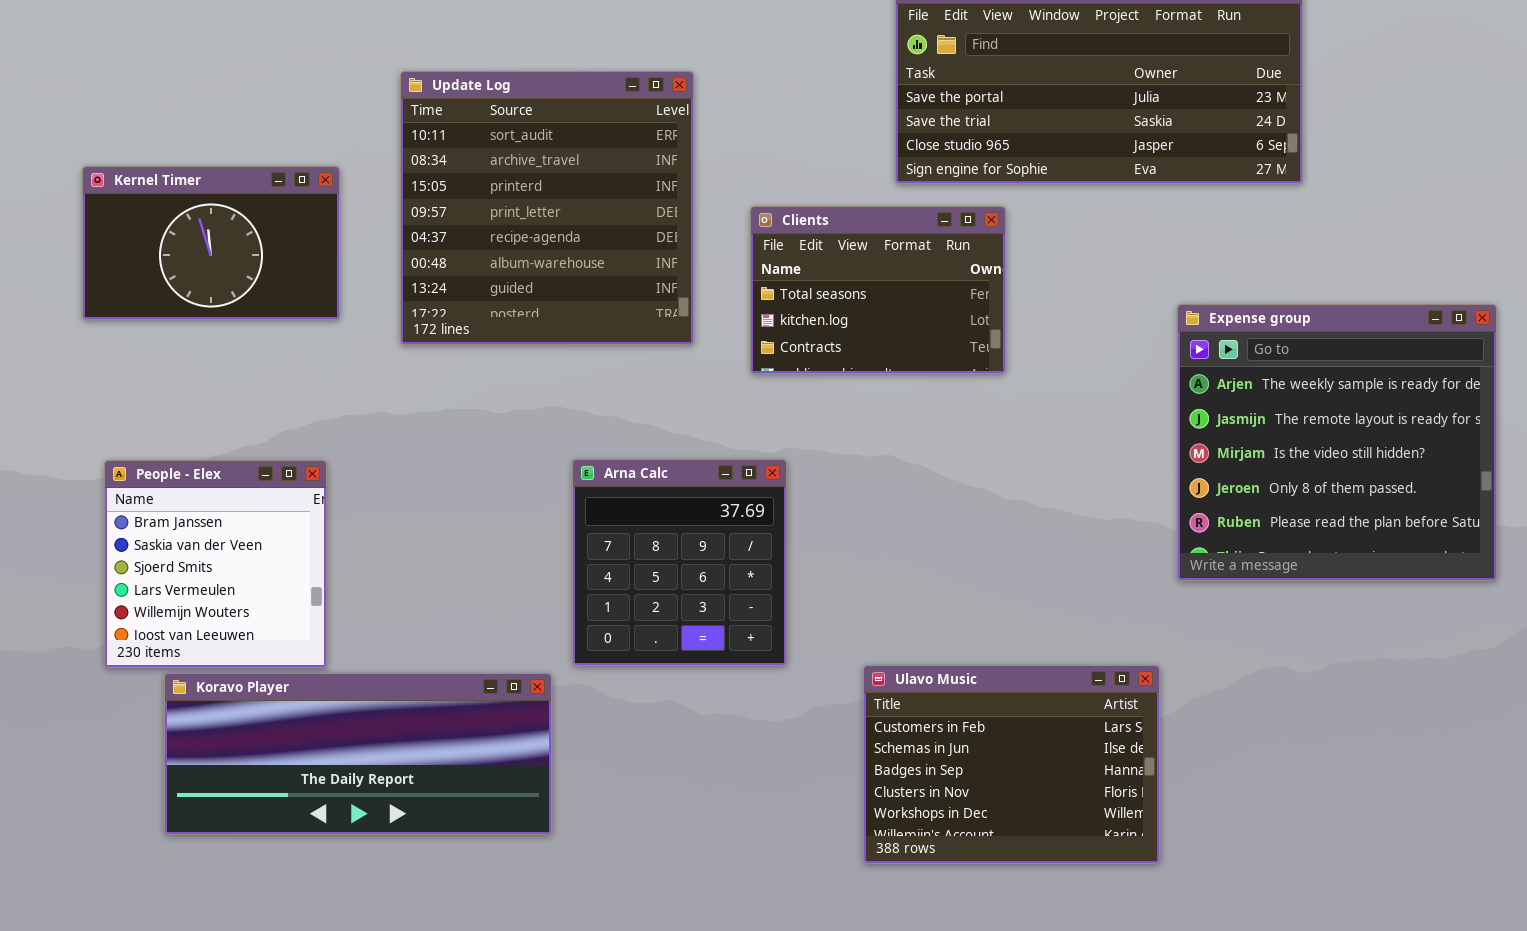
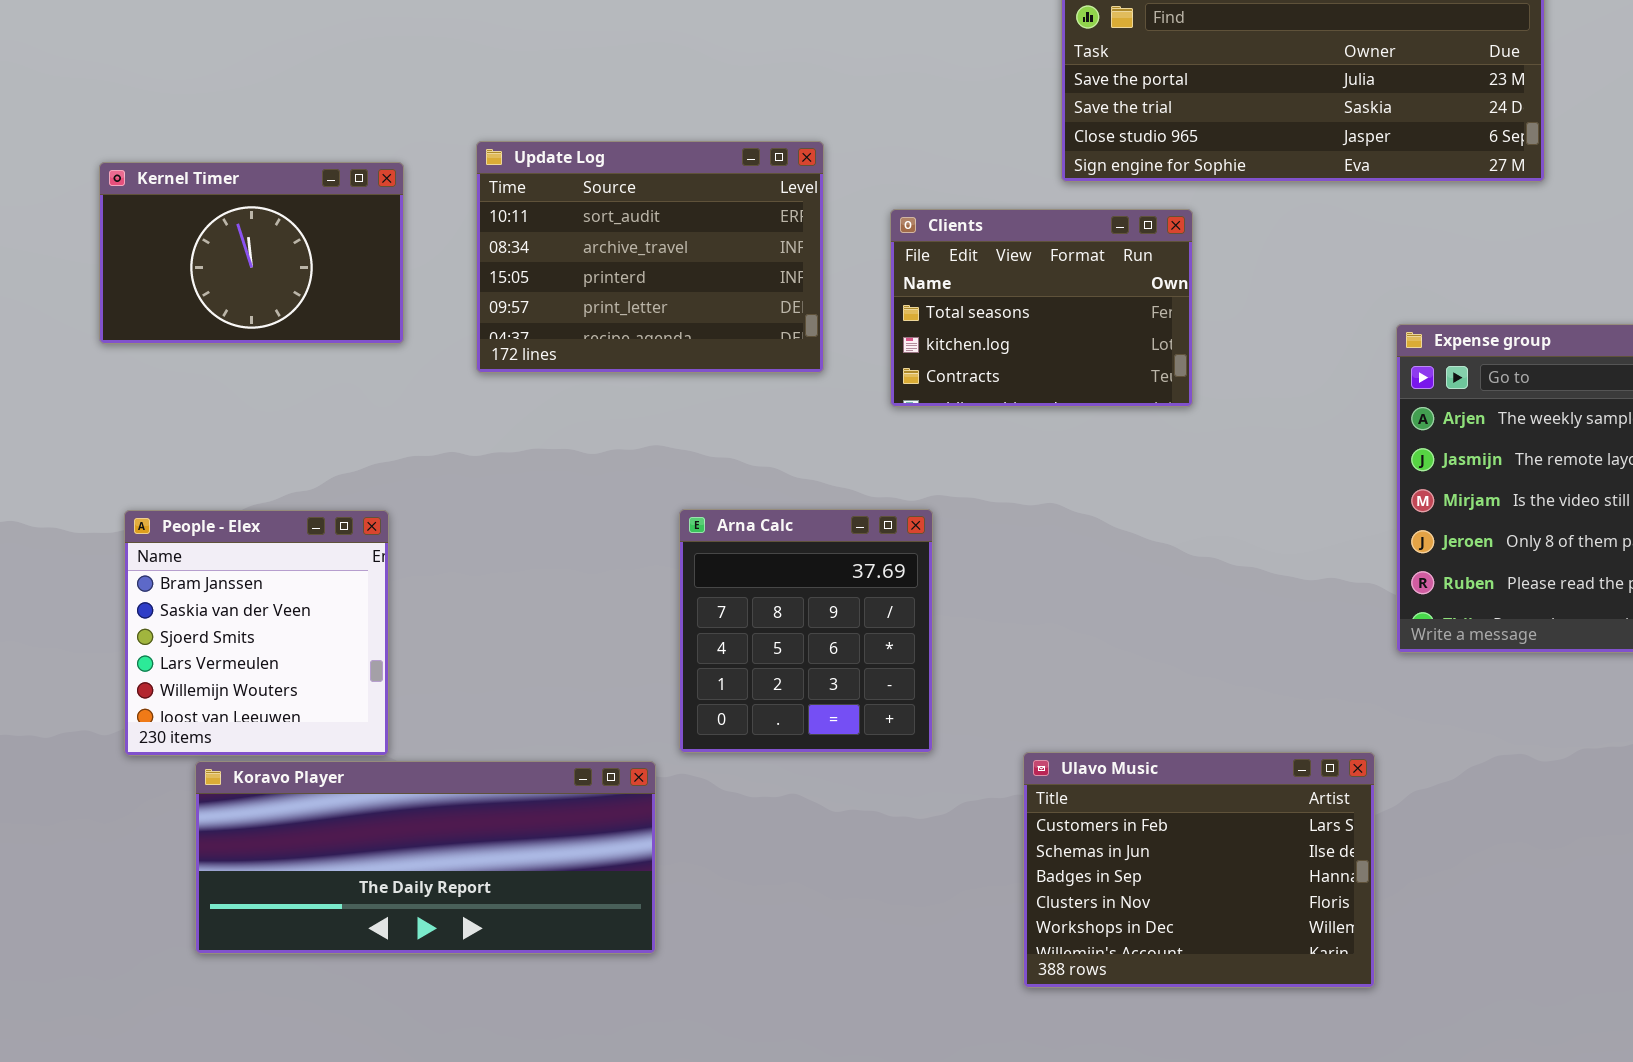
Update Log: [400,71,694,345] -> [476,141,824,373], resized

